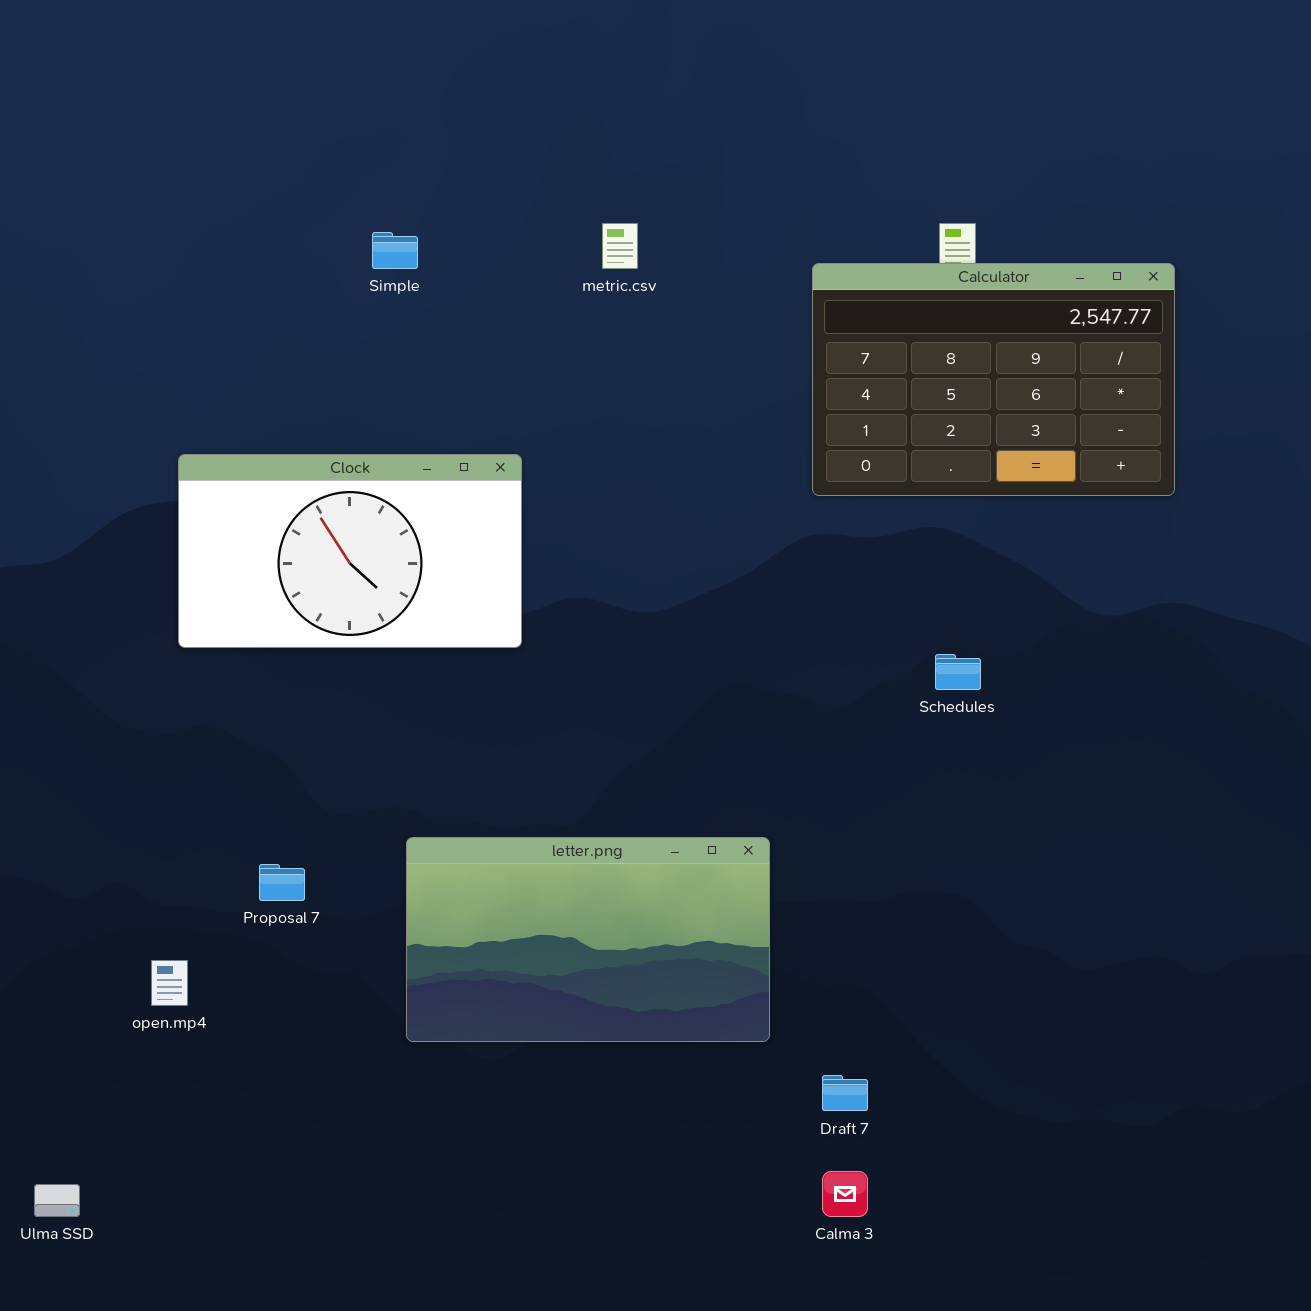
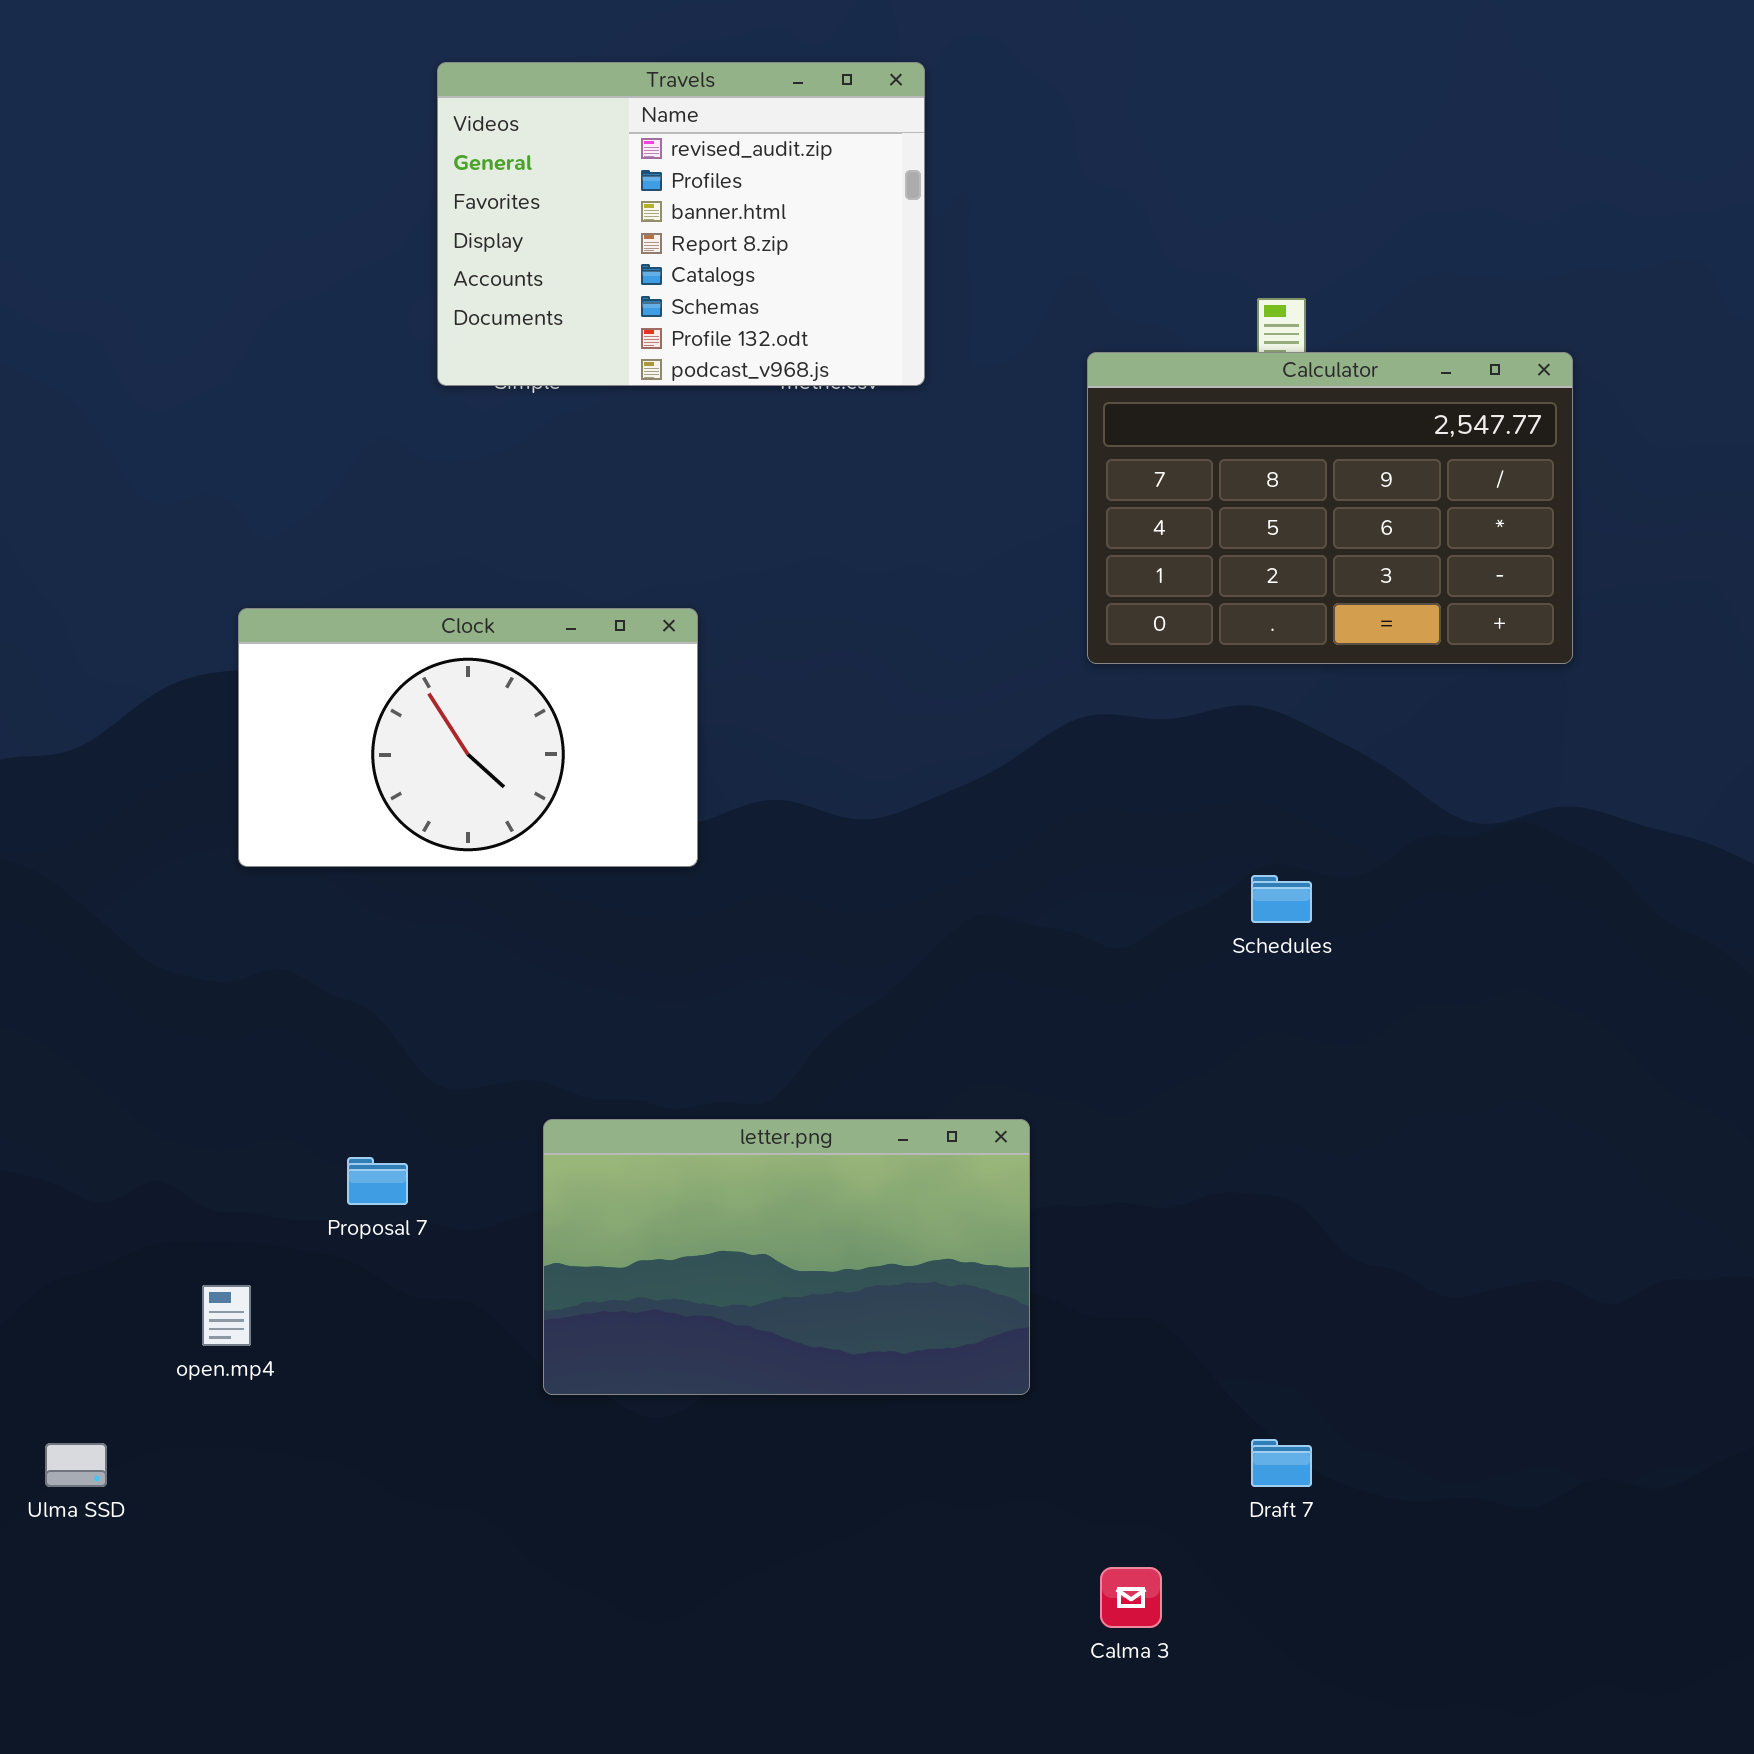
Travels: none -> [437,62,925,386], opened
Draft 7: [822,1075,868,1111] -> [1251,1439,1312,1487], moved
Ulma SSD: [34,1184,80,1217] -> [45,1443,107,1487], moved

